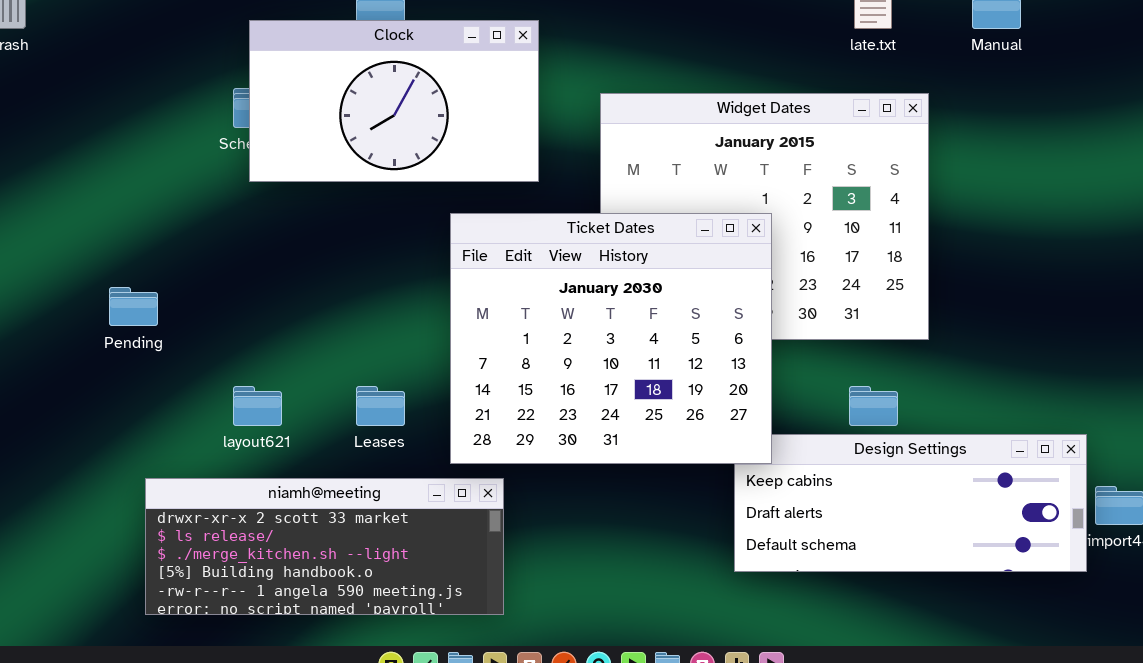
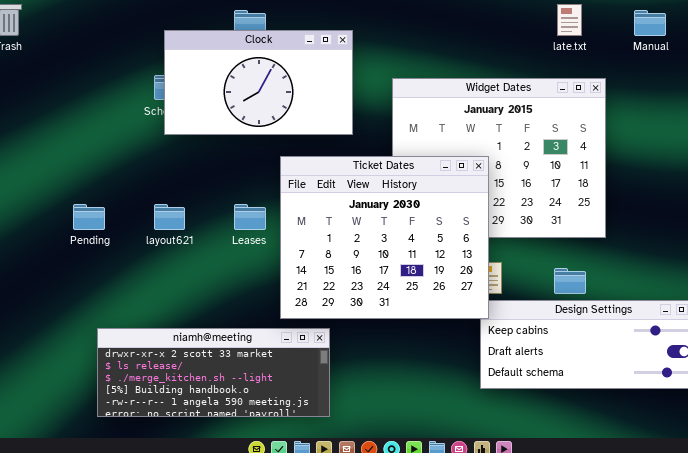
Ticket Dates: [450,213,772,464] -> [280,156,489,319], moved
layout621: [233,386,282,426] -> [154,204,185,230], moved
Leases: [356,386,405,426] -> [234,204,266,230], moved

